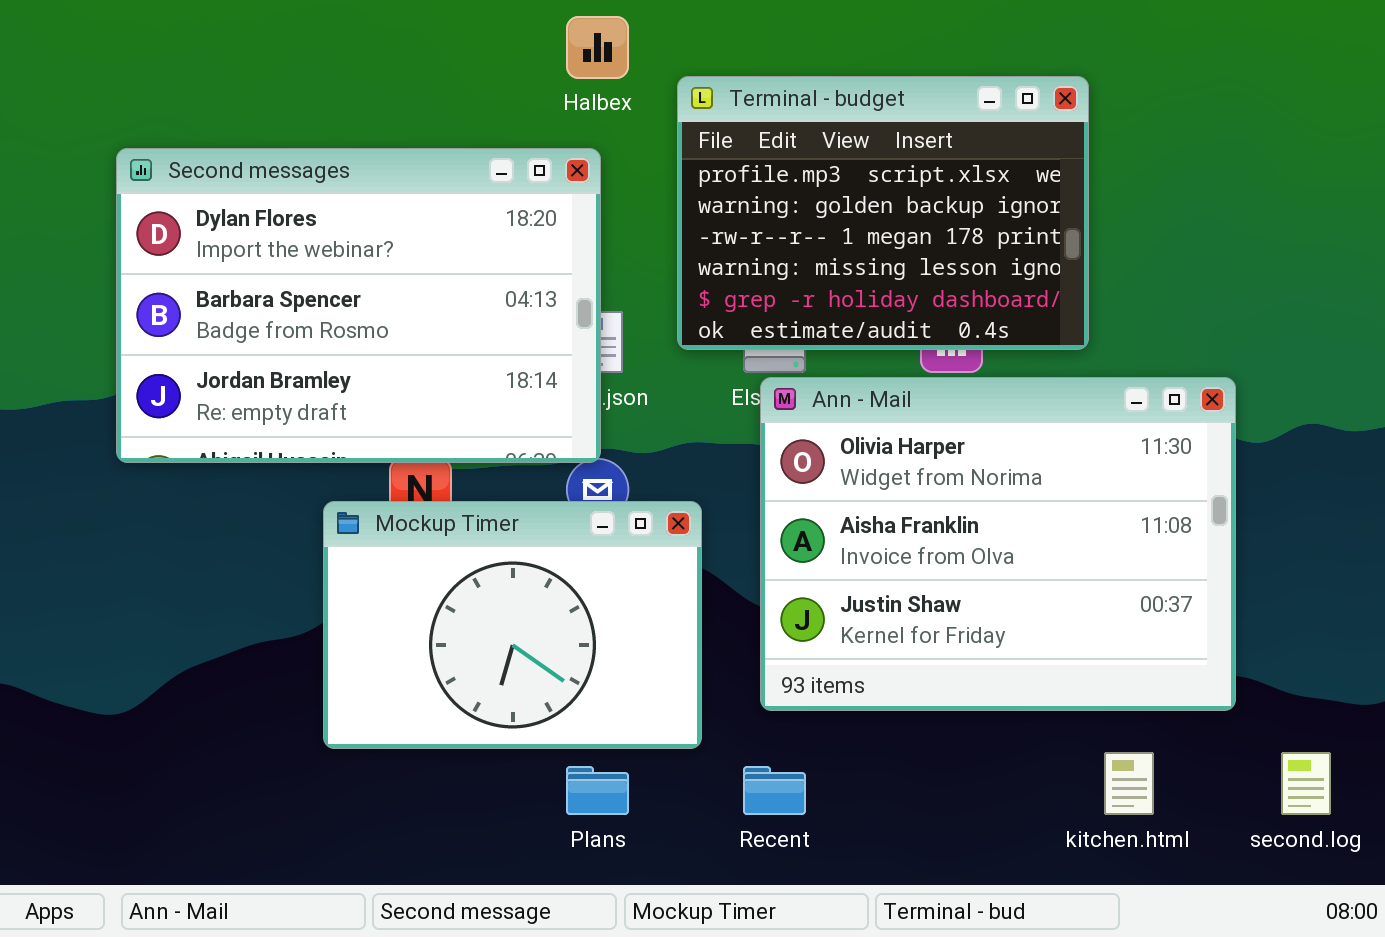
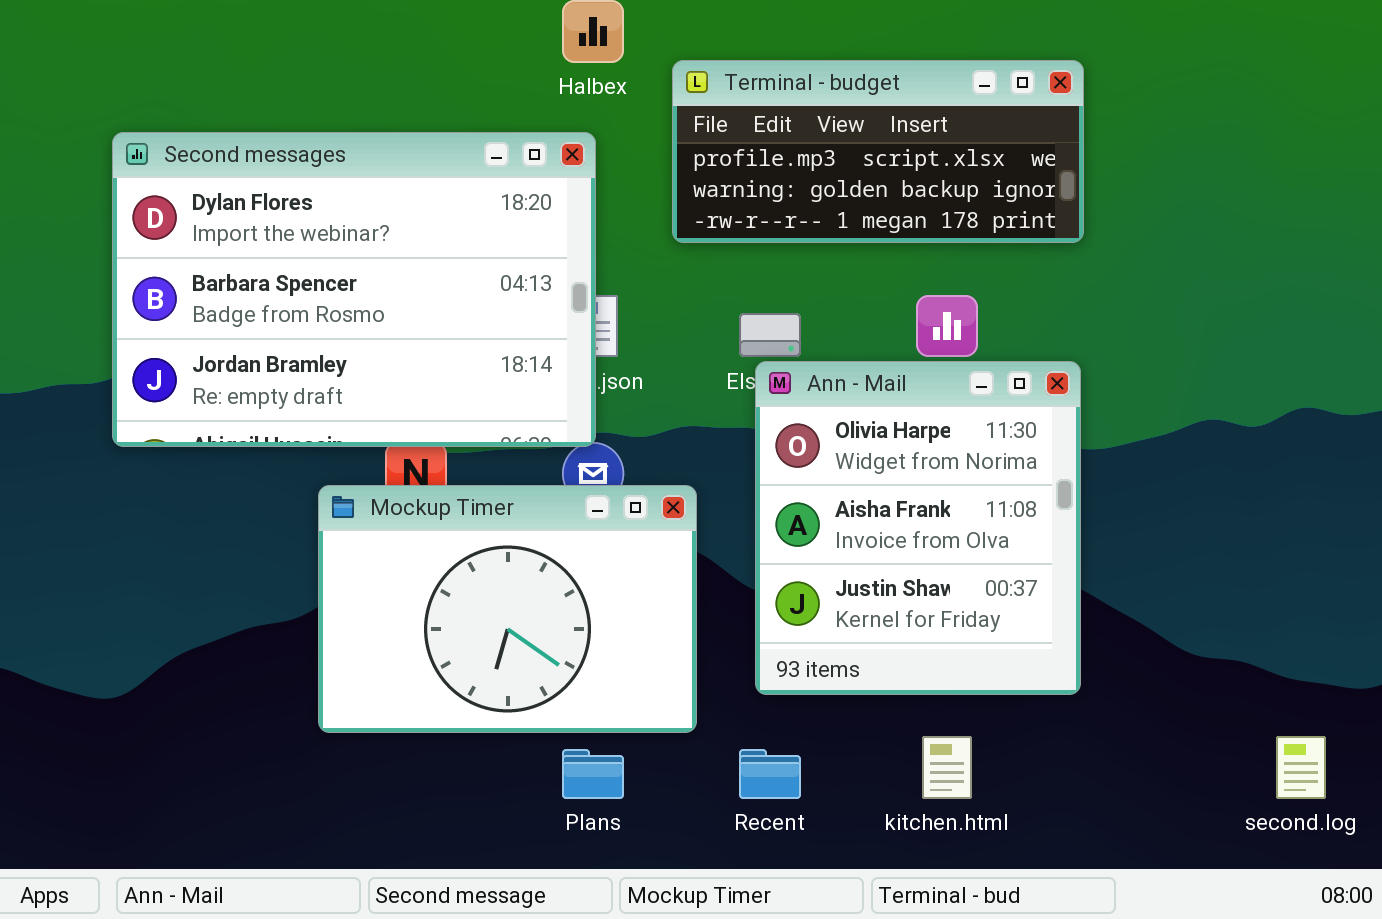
Terminal - budget: [677,76,1089,350] -> [672,60,1084,243], resized
Ann - Mail: [760,377,1236,711] -> [755,361,1081,695], resized
kitchen.html: [1104,752,1154,815] -> [922,736,972,799], moved

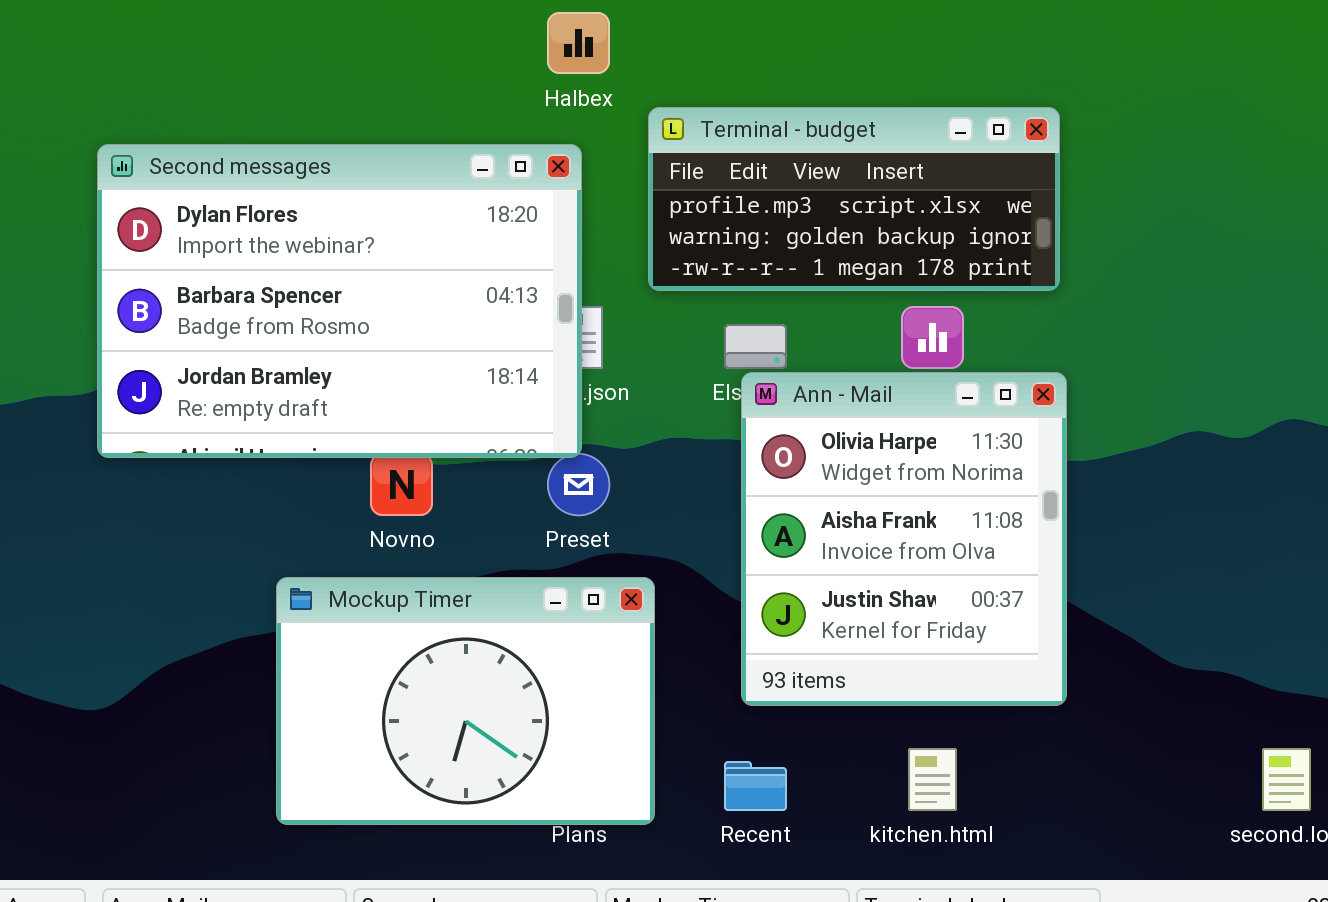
Terminal - budget: [672,60,1084,243] -> [648,107,1060,291], moved
Mockup Timer: [318,485,697,733] -> [276,577,655,825], moved

